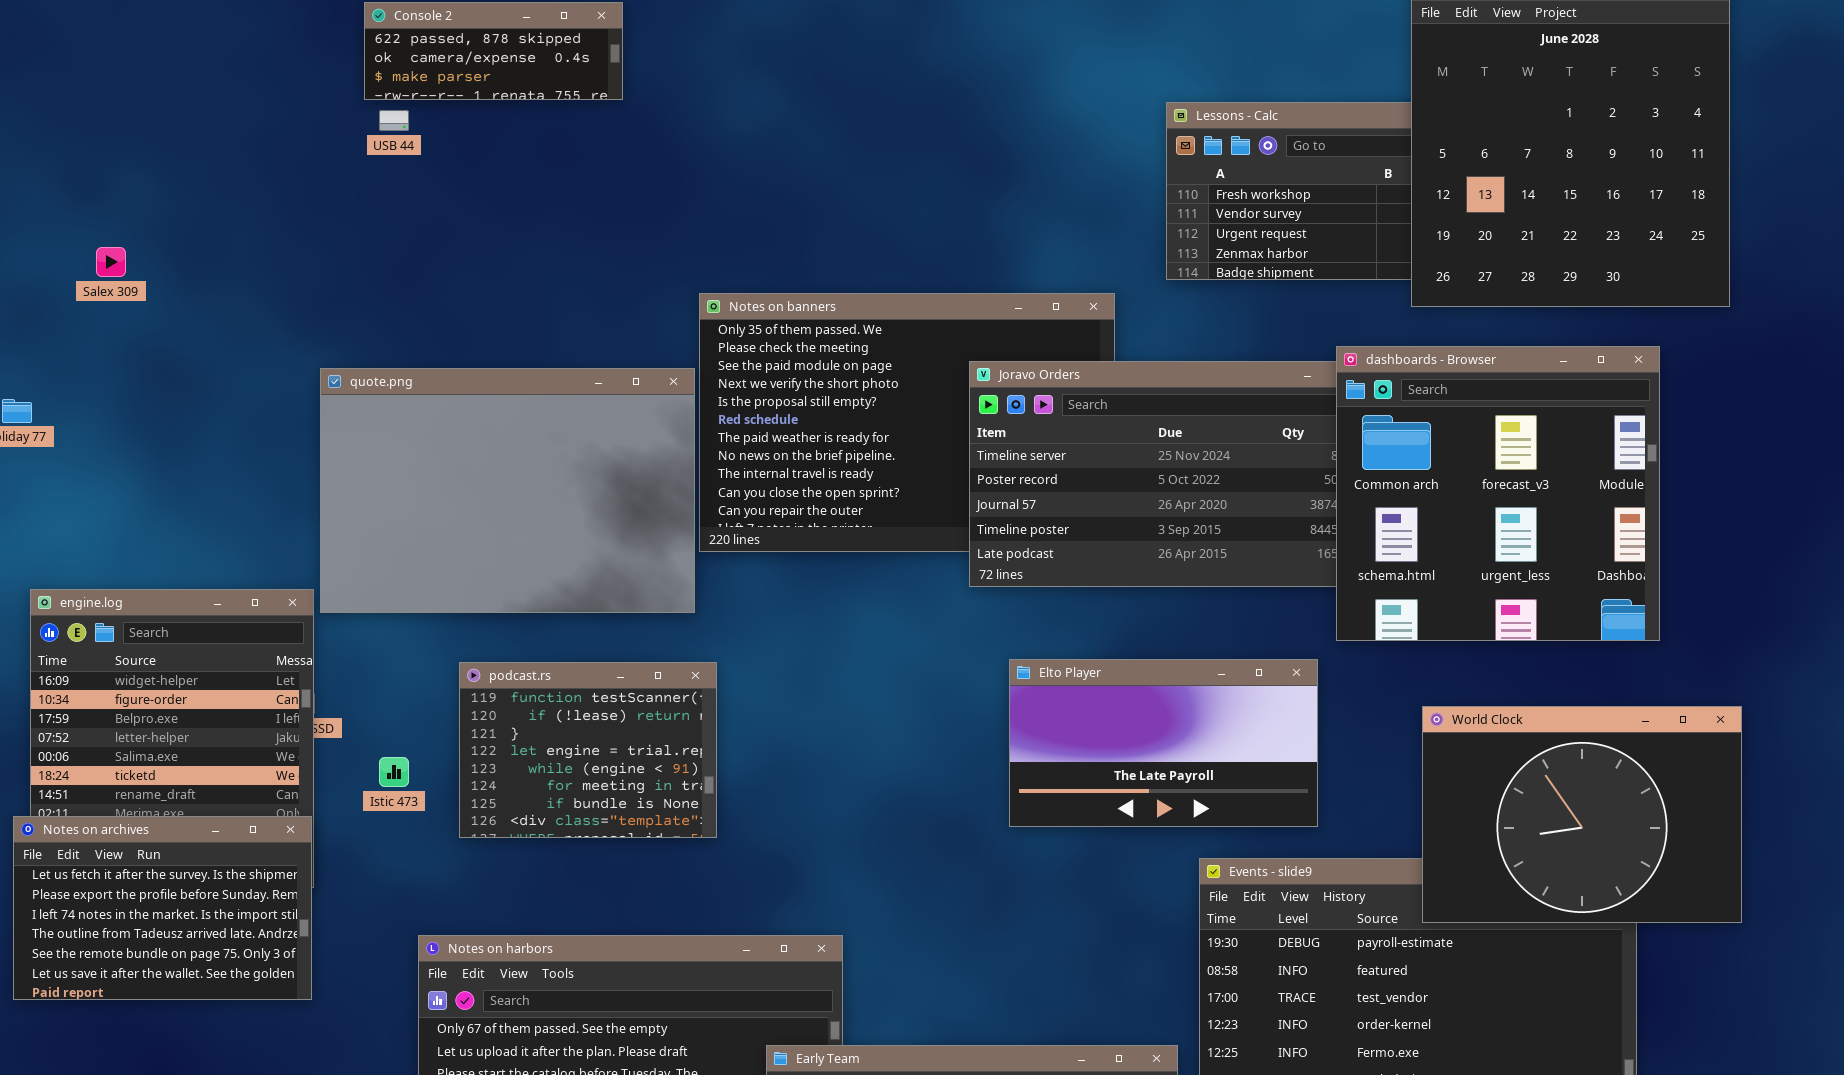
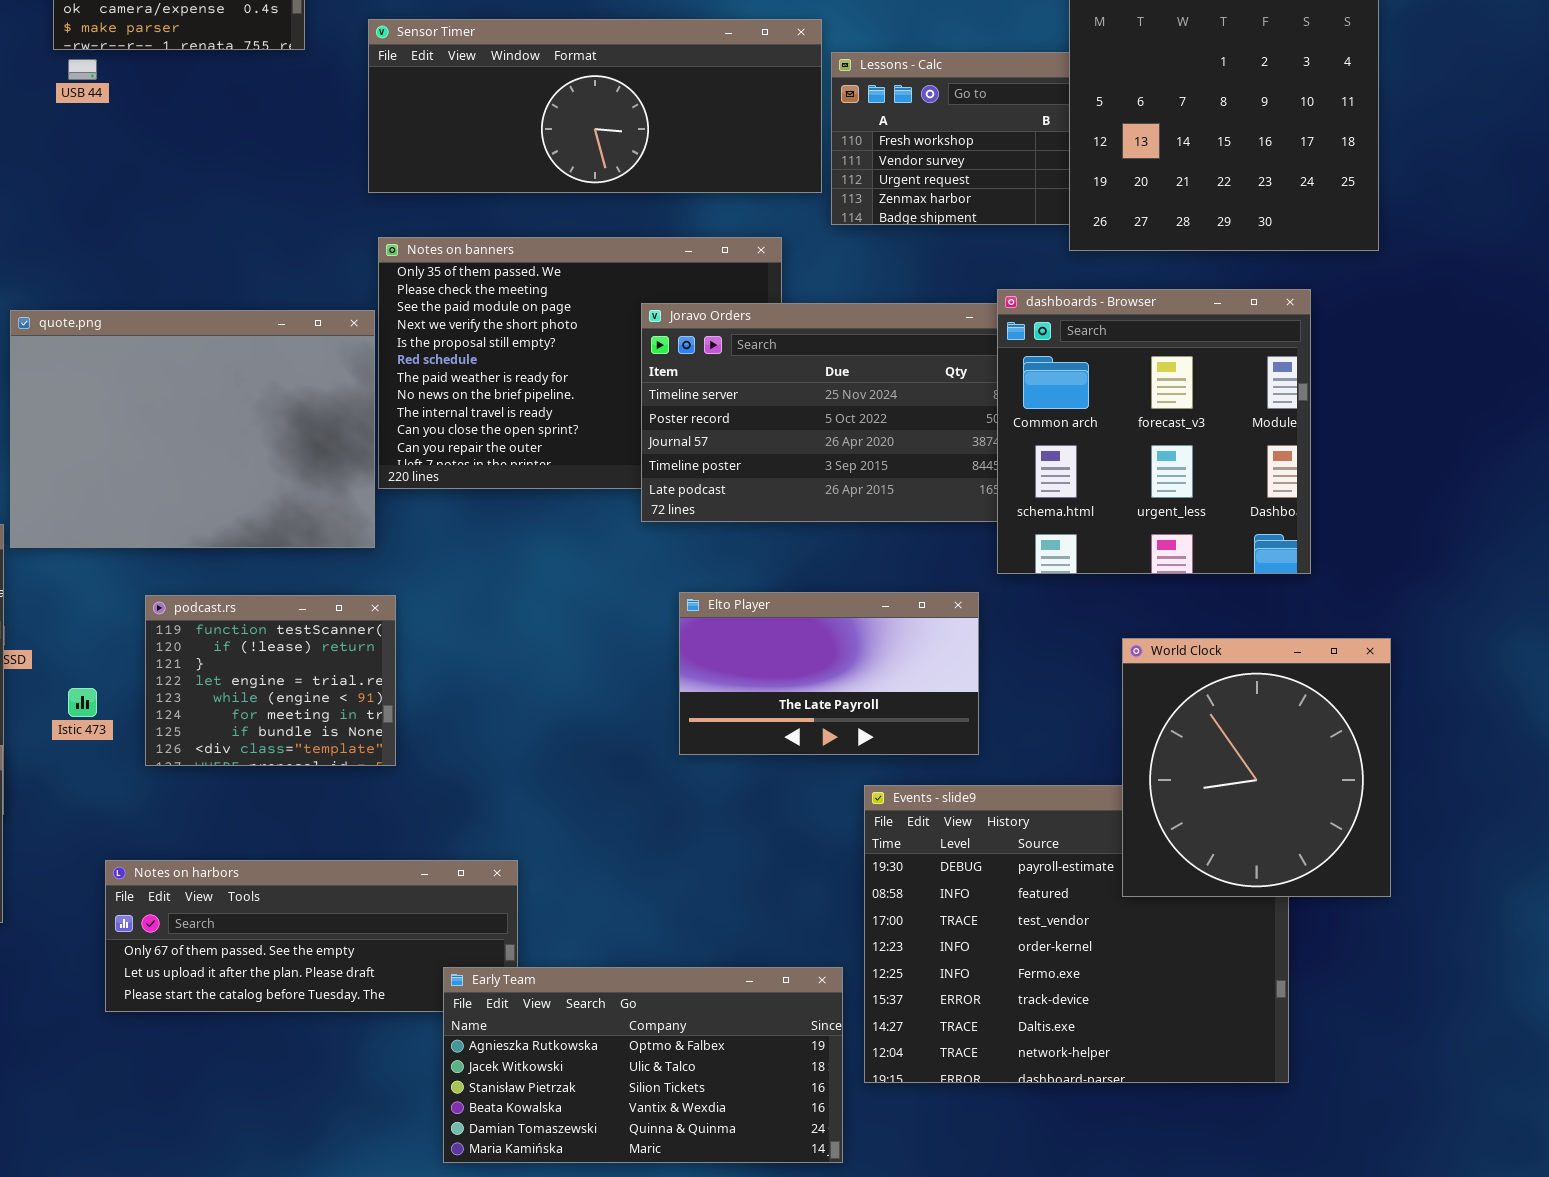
Sensor Timer: none -> [368,19,822,193], opened
World Clock: [1422,706,1742,923] -> [1122,638,1391,897], resized

